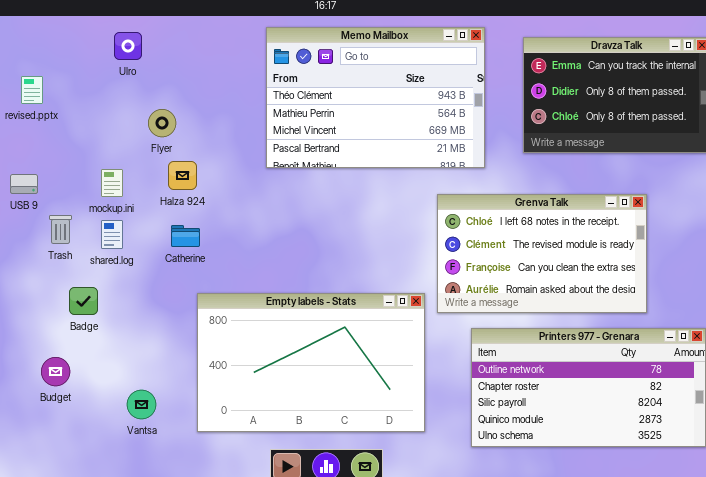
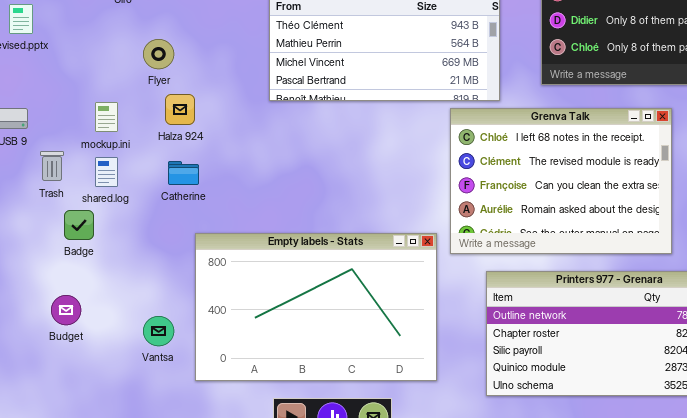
Grenva Talk: [437,194,647,313] -> [450,108,672,254], resized
Badge: [69,287,98,315] -> [64,210,94,240], moved
Budget: [41,357,70,386] -> [51,295,81,325], moved
Vantsa: [127,390,156,419] -> [143,316,174,346], moved

